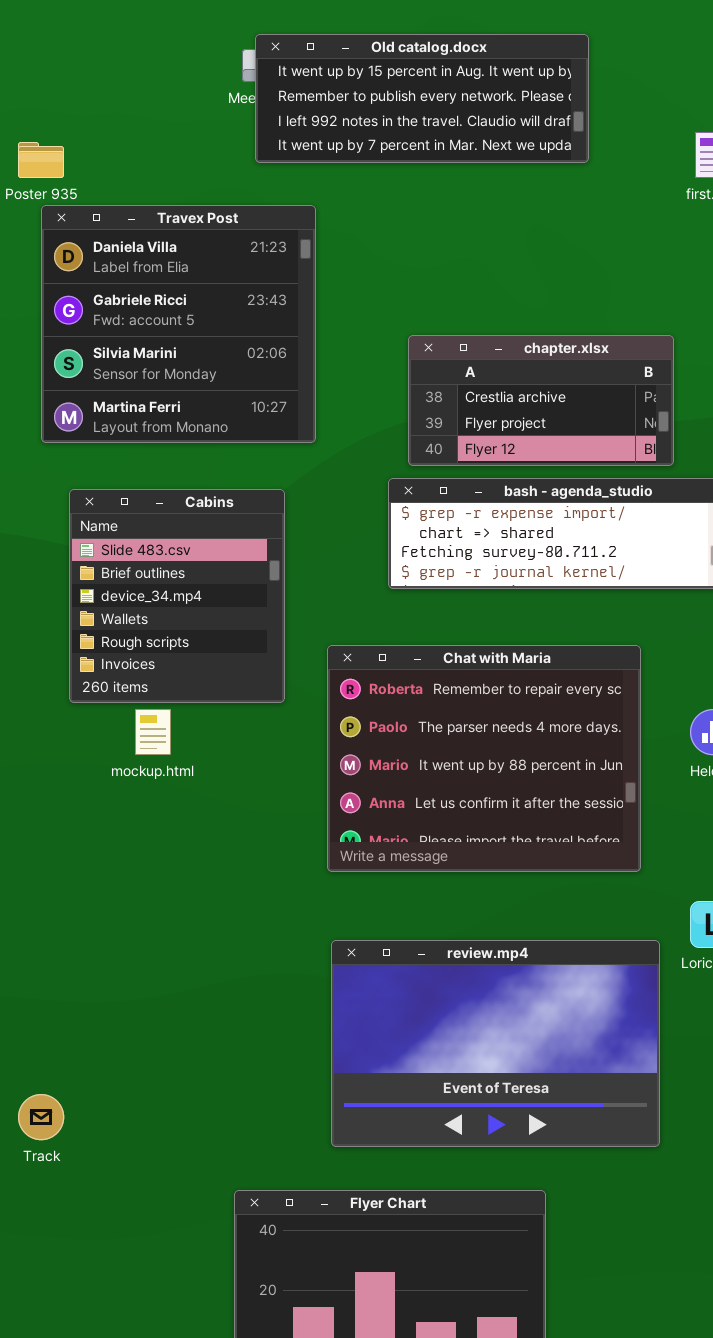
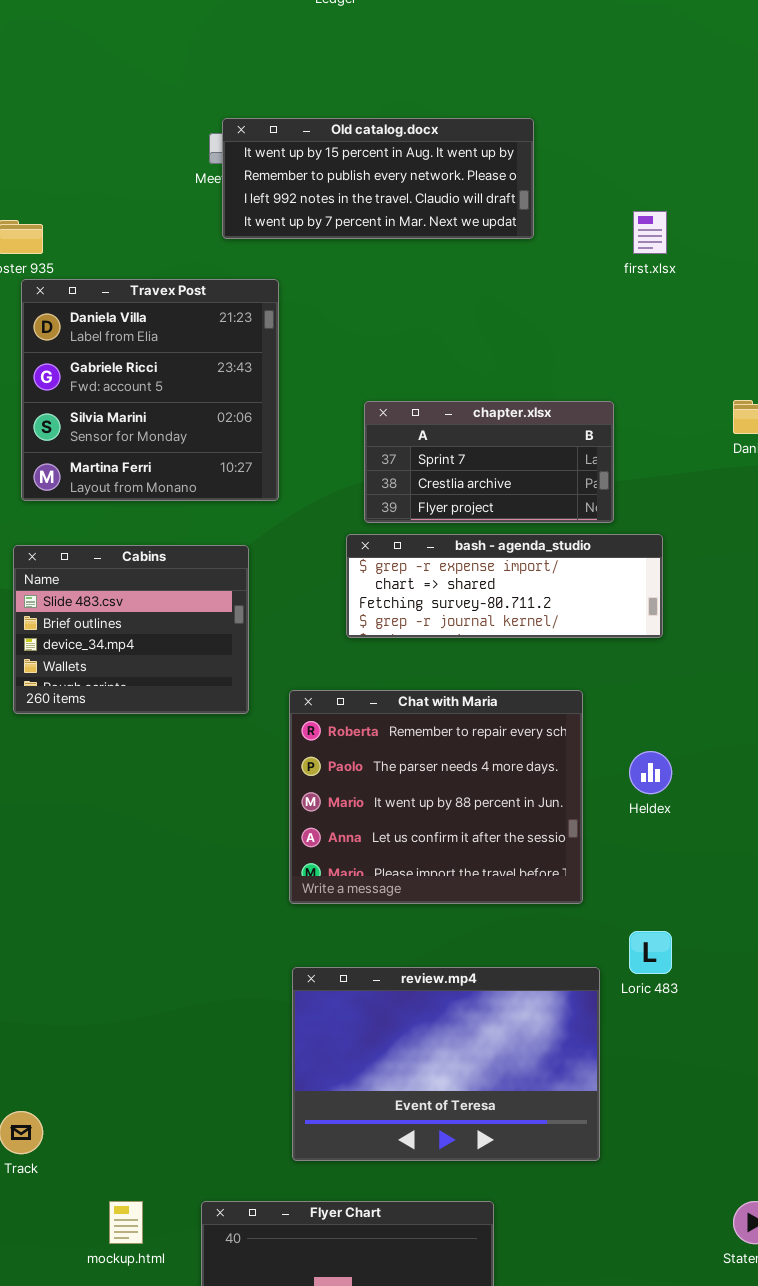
chapter.xlsx: [408,335,674,466] -> [364,401,614,523], scrolled up 1 row
Cabins: [69,489,285,703] -> [13,545,249,714], resized
mockup.html: [135,709,171,755] -> [109,1201,143,1244], moved

